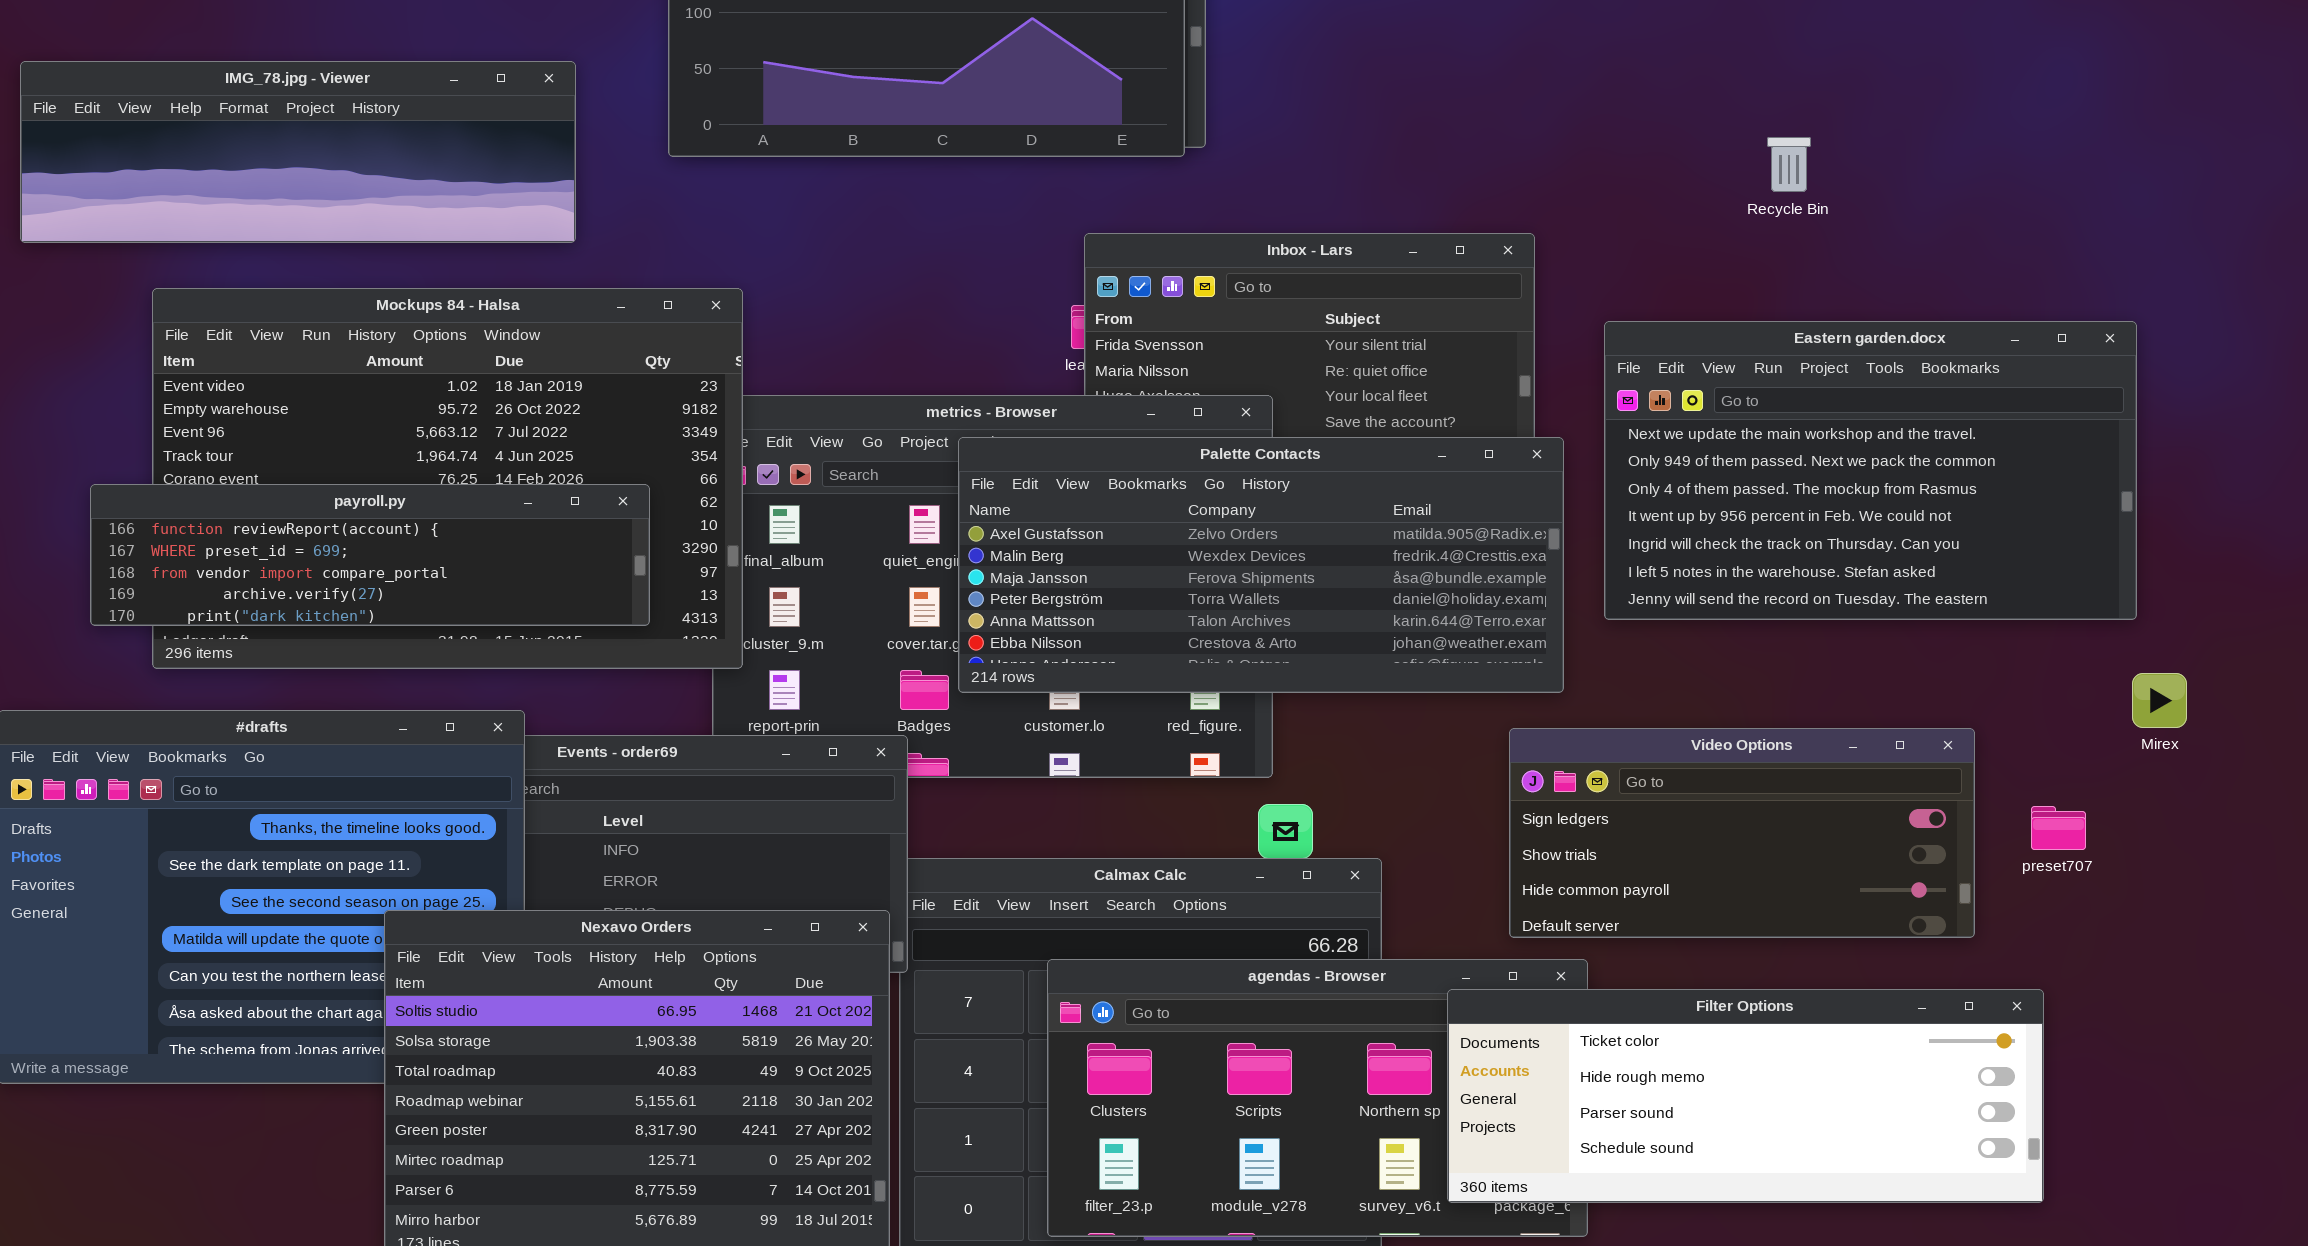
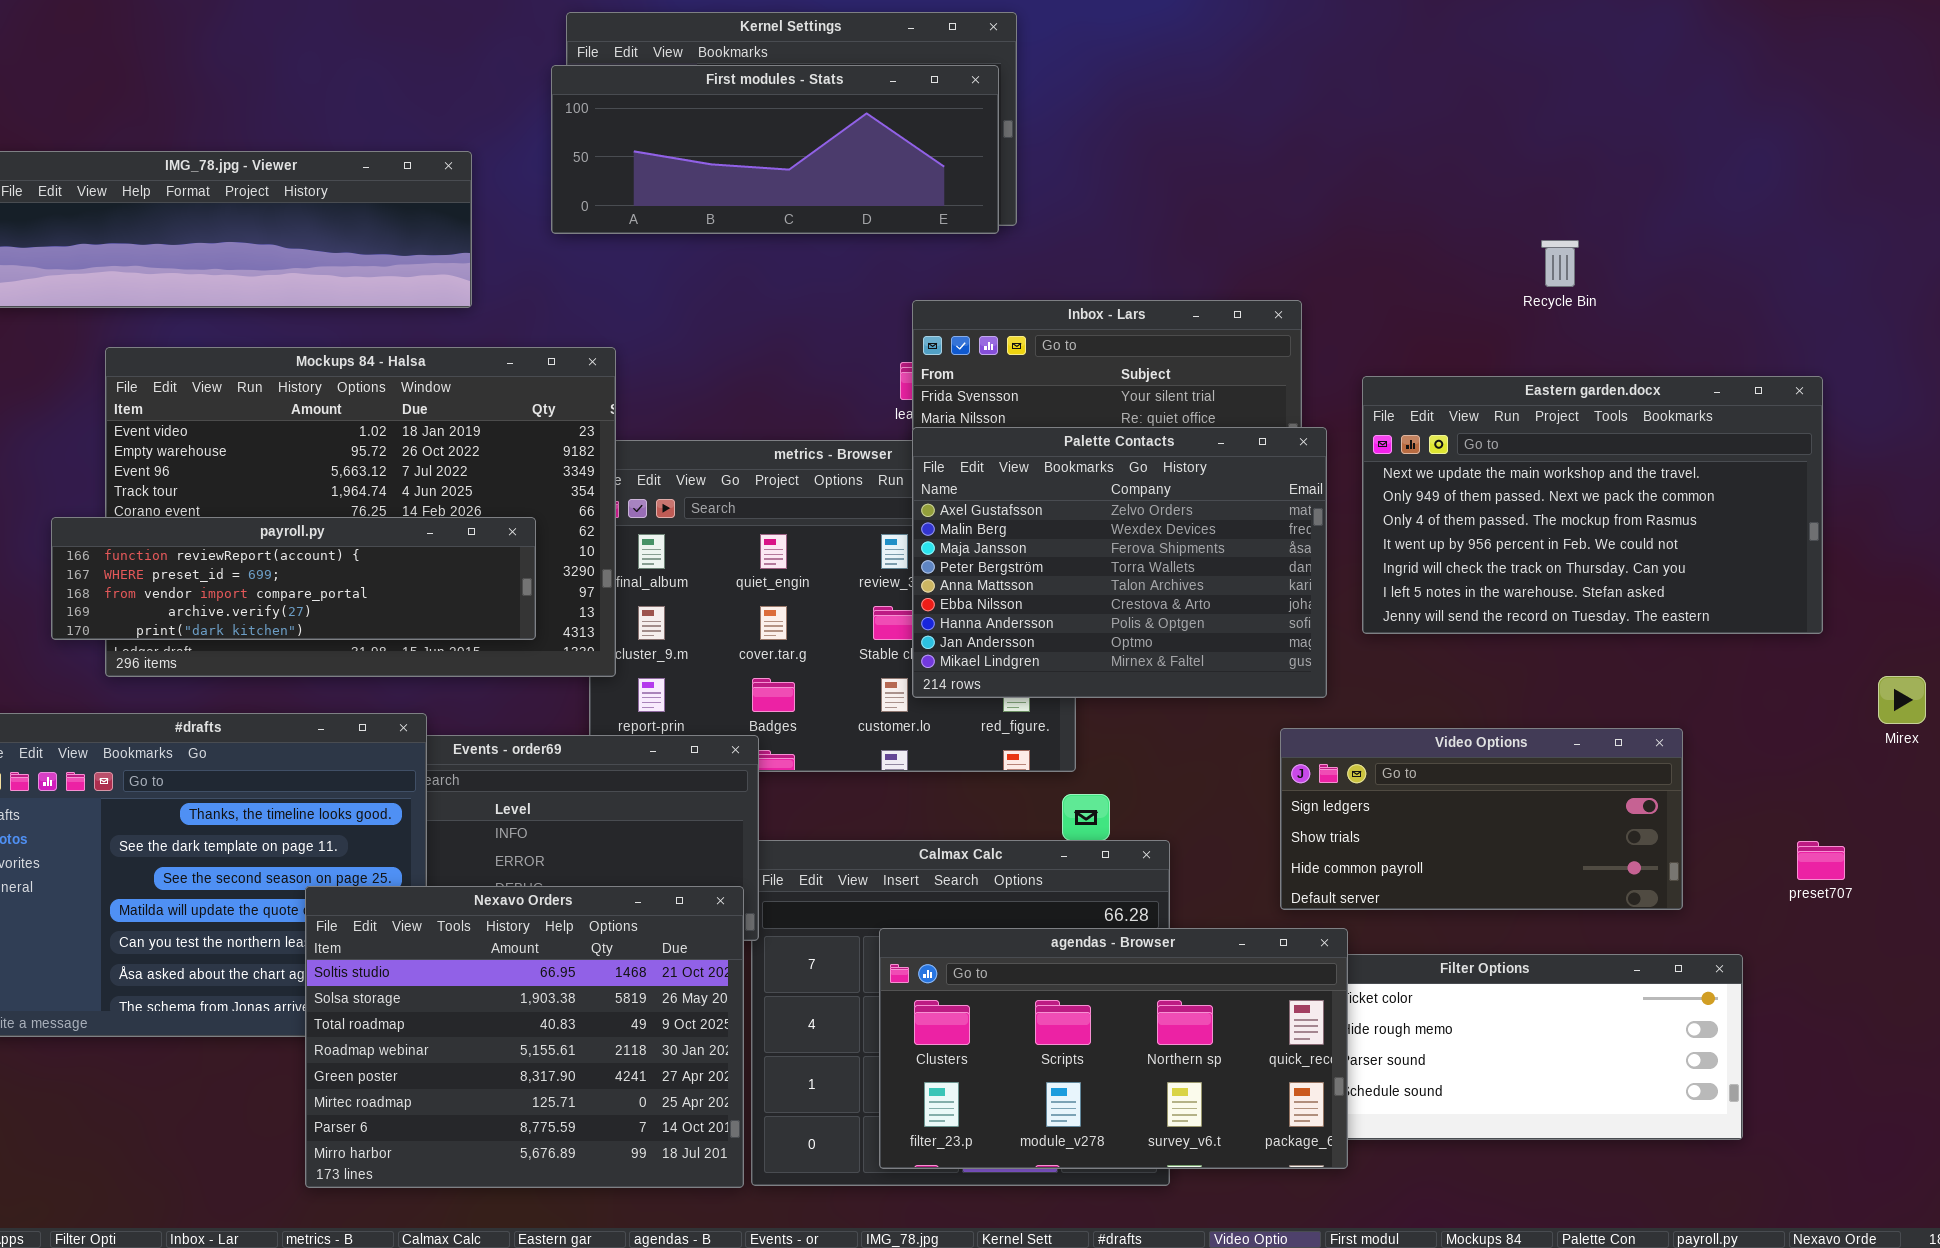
Recycle Bin: [1767,137,1811,192] -> [1541,240,1579,287], moved
Palette Contacts: [958,437,1564,693] -> [912,427,1327,698], resized
Mirex: [2132,673,2187,728] -> [1878,676,1926,724], moved
preset707: [2031,806,2086,850] -> [1797,841,1845,880], moved
agendas - Browser: [1047,959,1588,1237] -> [879,928,1348,1169], raised

